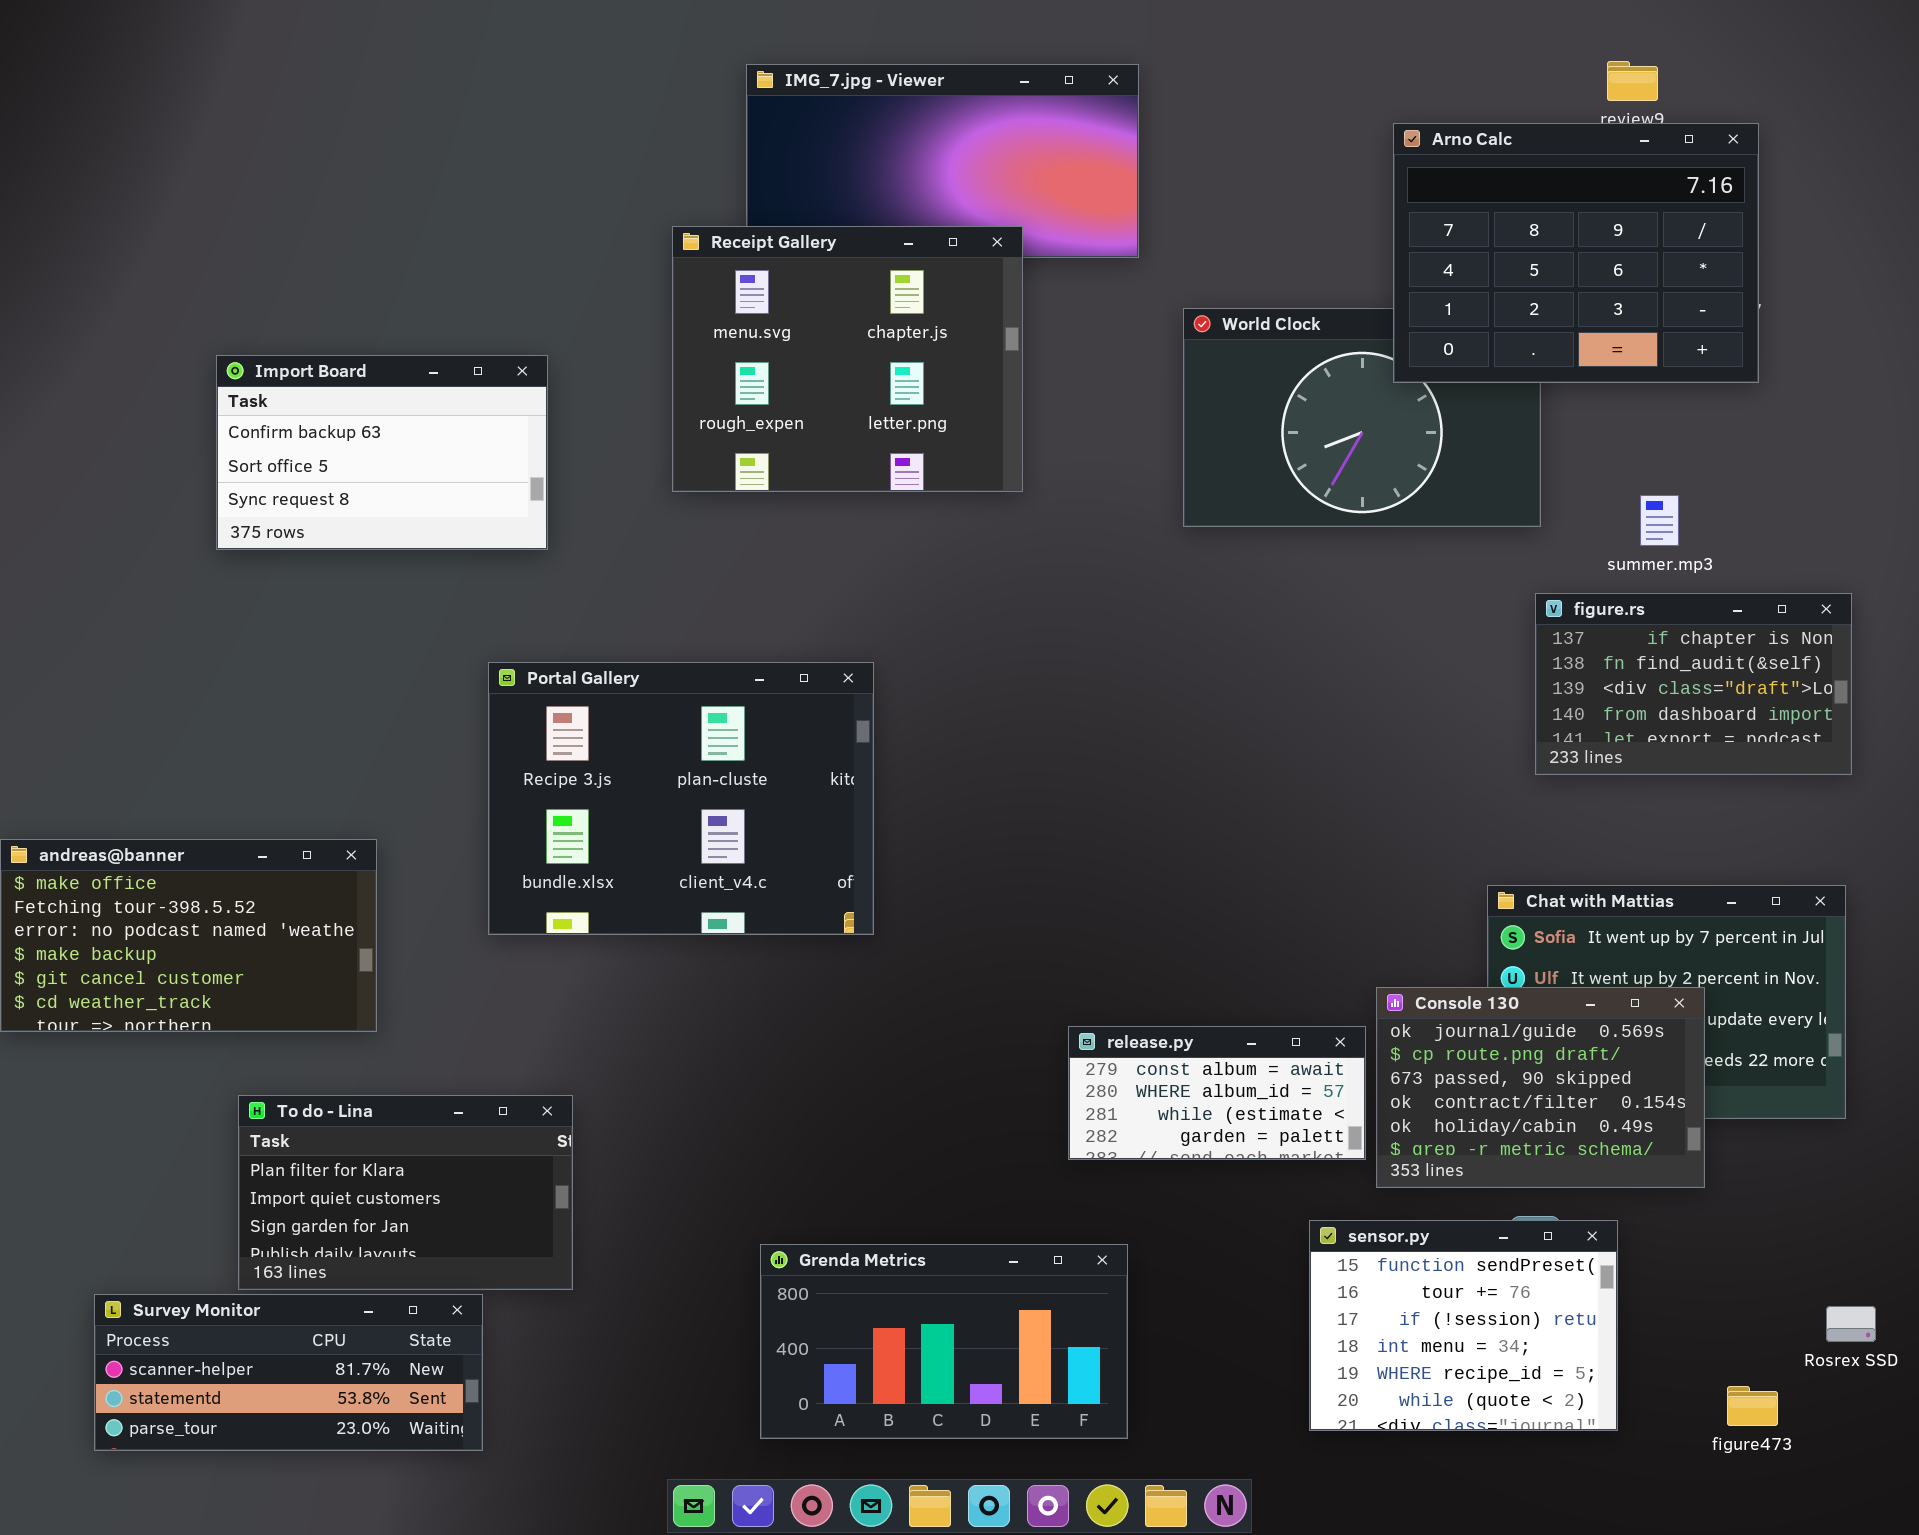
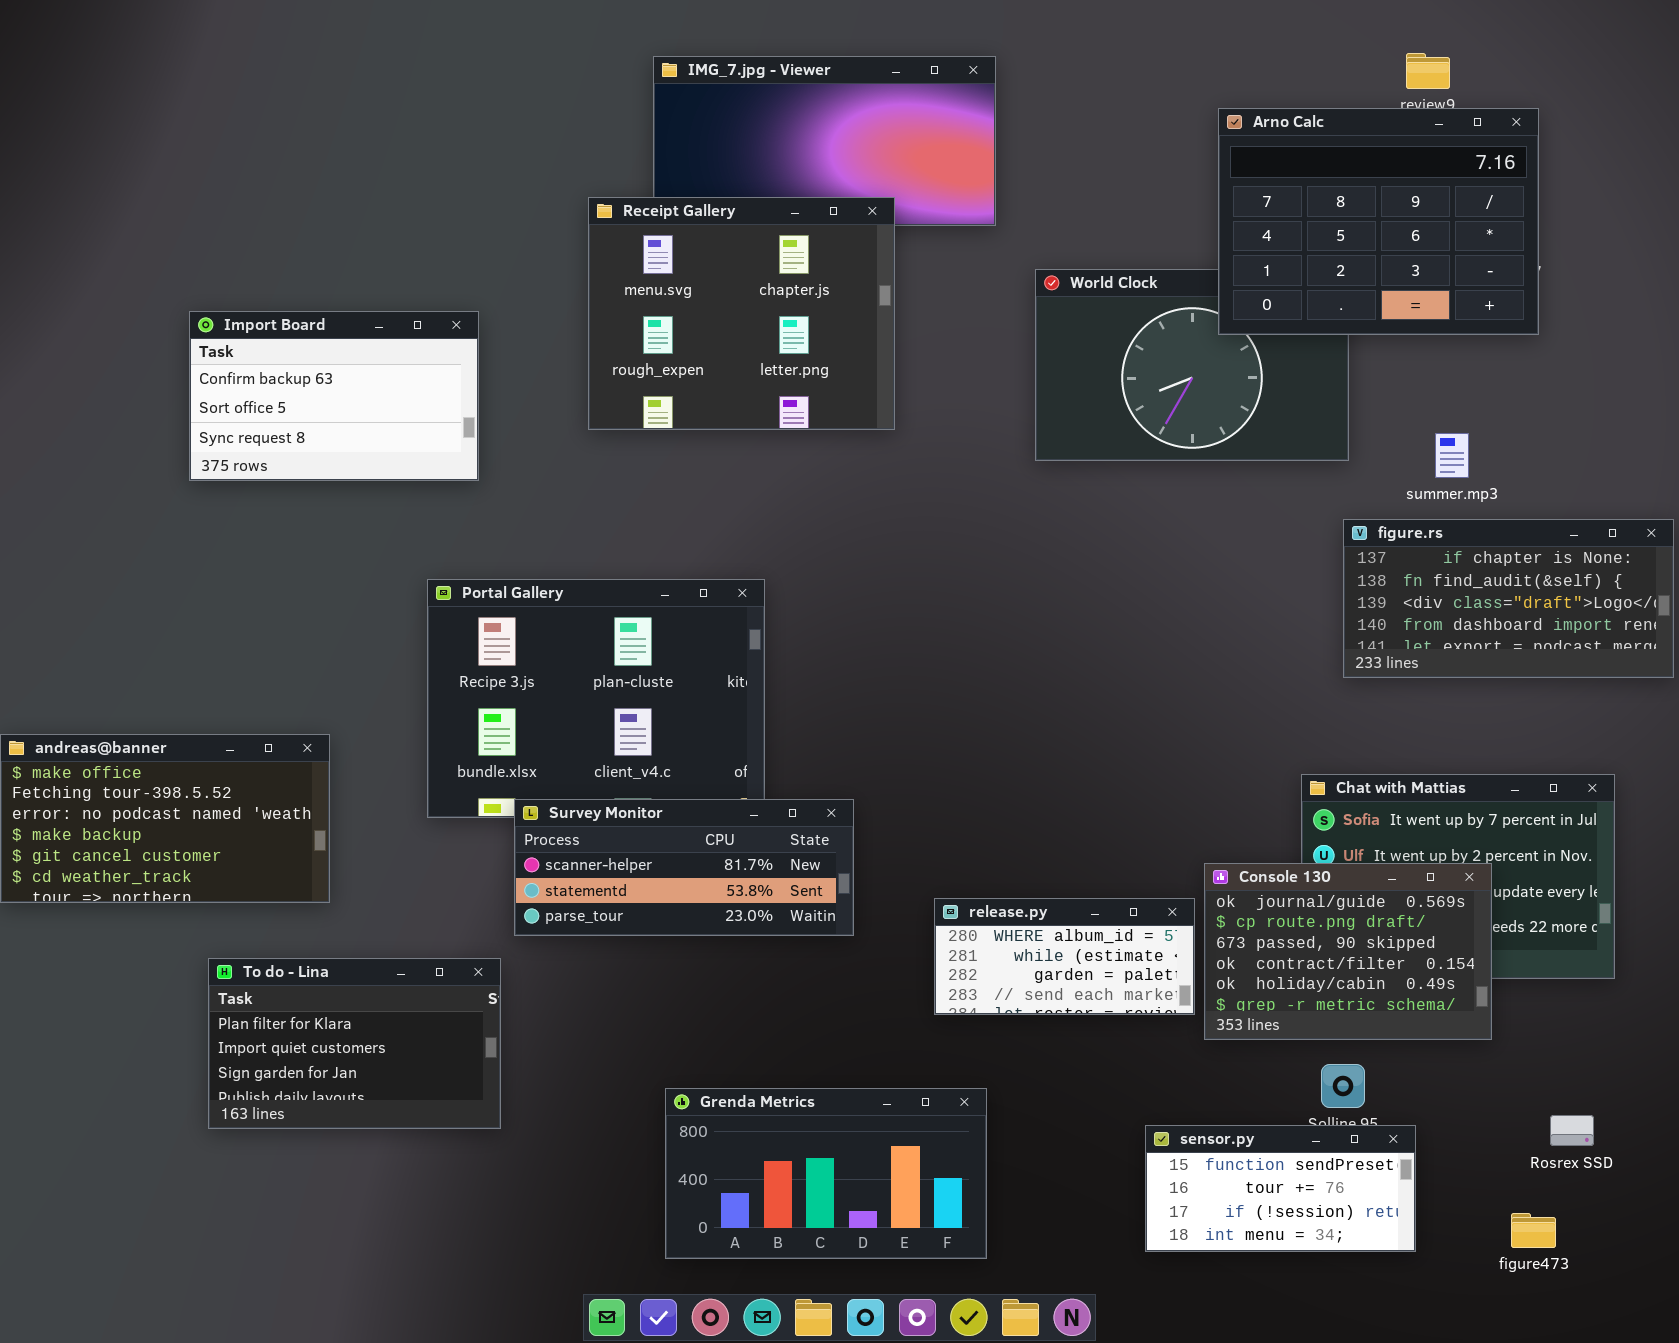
figure.rs: [1535,593,1852,775] -> [1343,519,1674,678], resized
release.py: [1068,1026,1366,1160] -> [934,898,1195,1015], scrolled down 1 row
sensor.py: [1309,1220,1618,1431] -> [1145,1125,1416,1252], resized
Survey Monitor: [94,1294,483,1451] -> [514,799,854,936], moved
Rosrex SSD: [1826,1306,1876,1342] -> [1550,1115,1594,1146], moved

